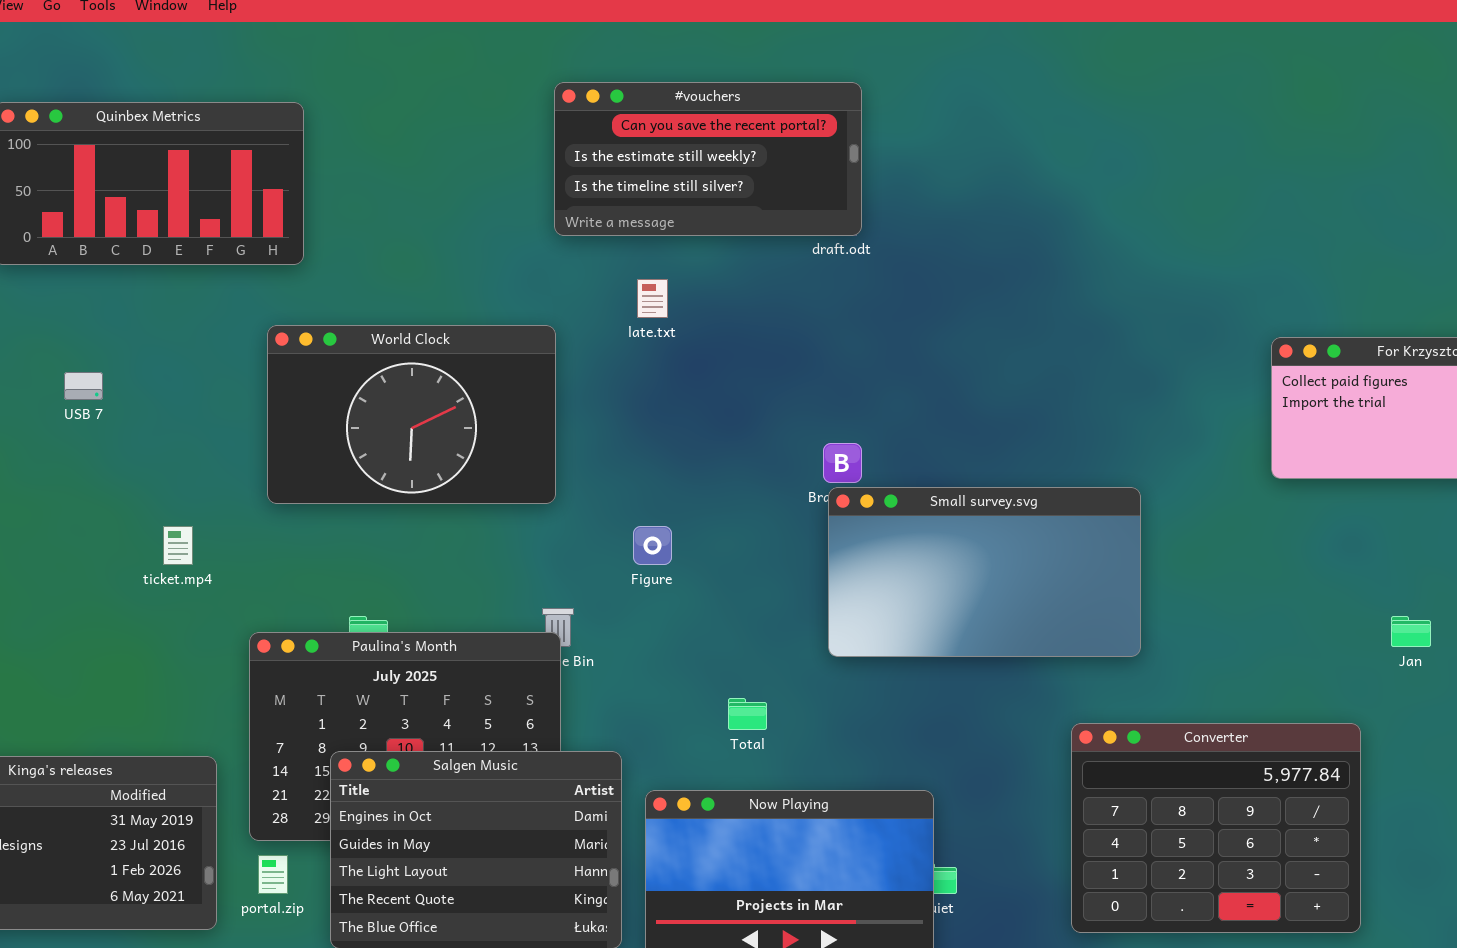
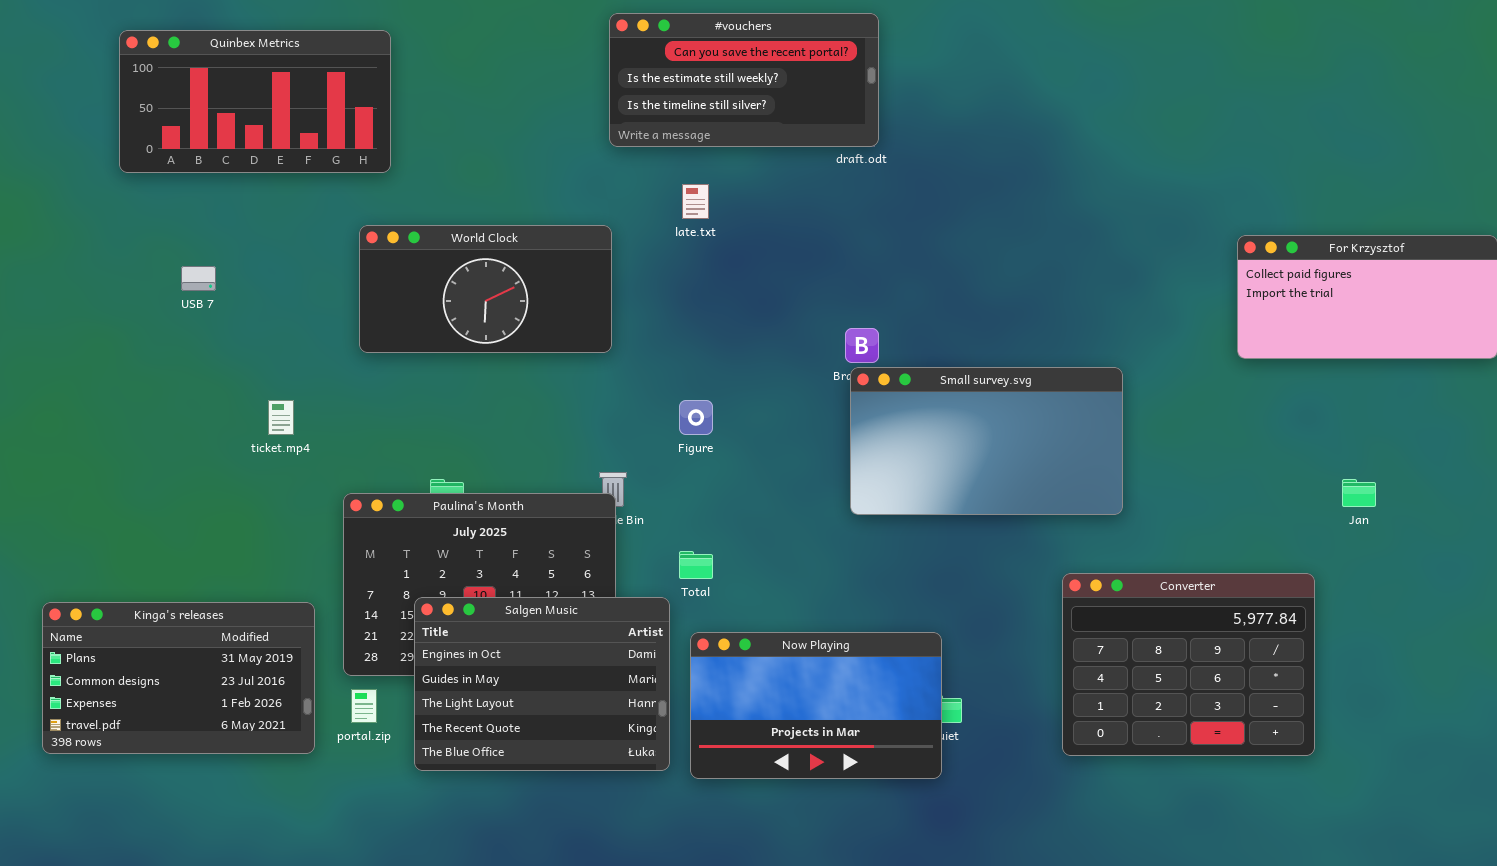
World Clock: [267,325,556,504] -> [359,225,612,353], resized
Total: [728,698,767,730] -> [679,551,713,579], moved

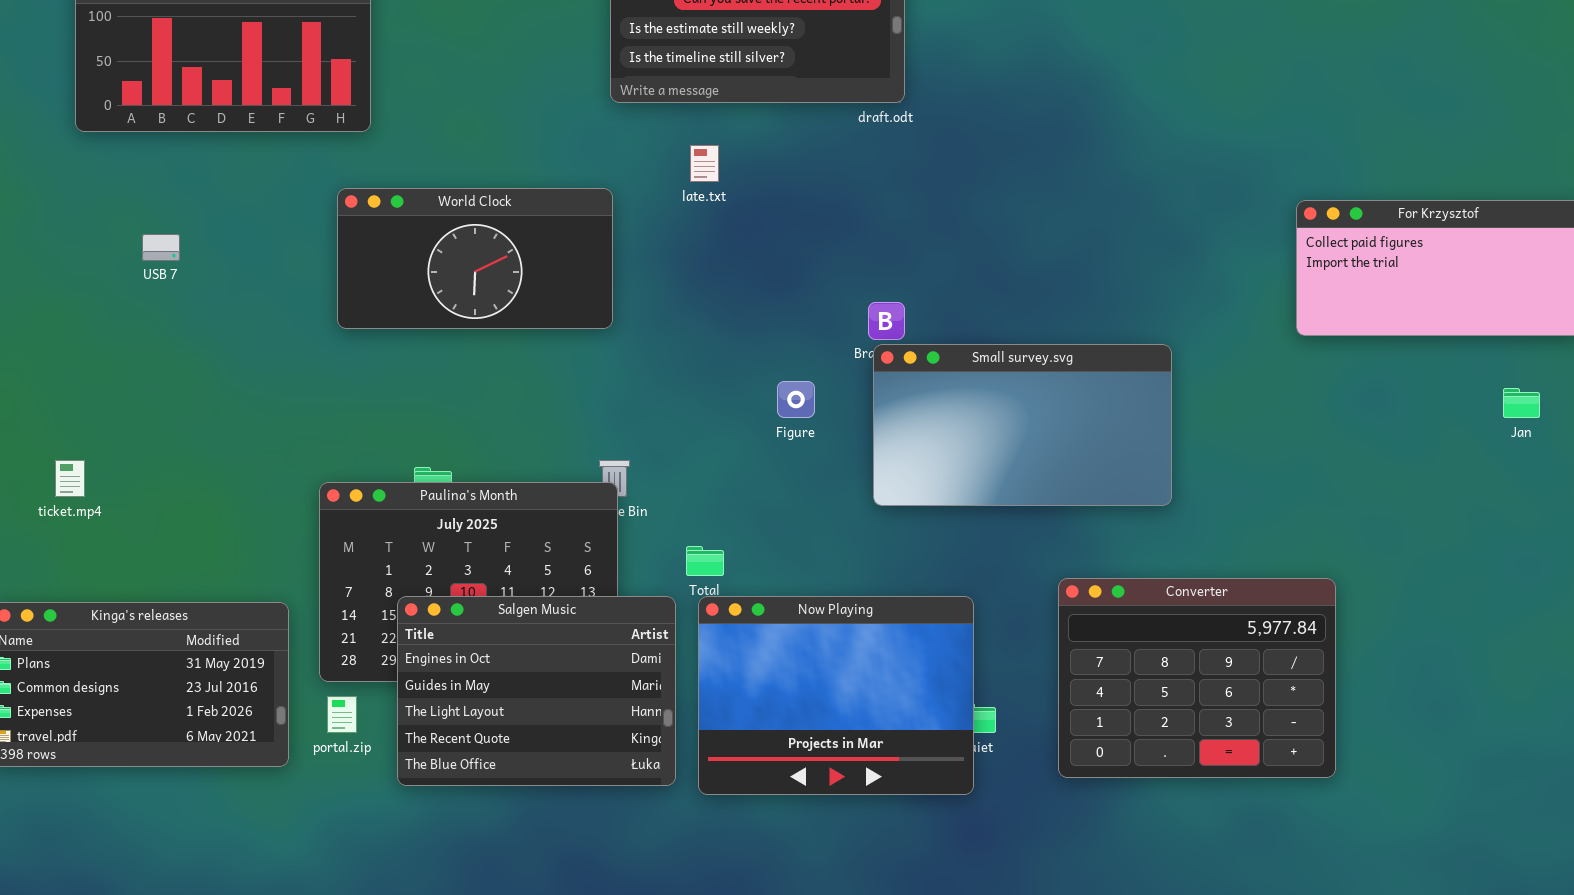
ticket.mp4: [268,400,294,435] -> [55,460,85,497], moved
Figure: [679,400,713,435] -> [777,381,815,418], moved
Jan: [1342,479,1376,507] -> [1503,388,1540,418], moved
Converter: [1062,573,1315,756] -> [1058,578,1336,778], moved
Now Playing: [690,632,942,779] -> [698,596,974,795], resized

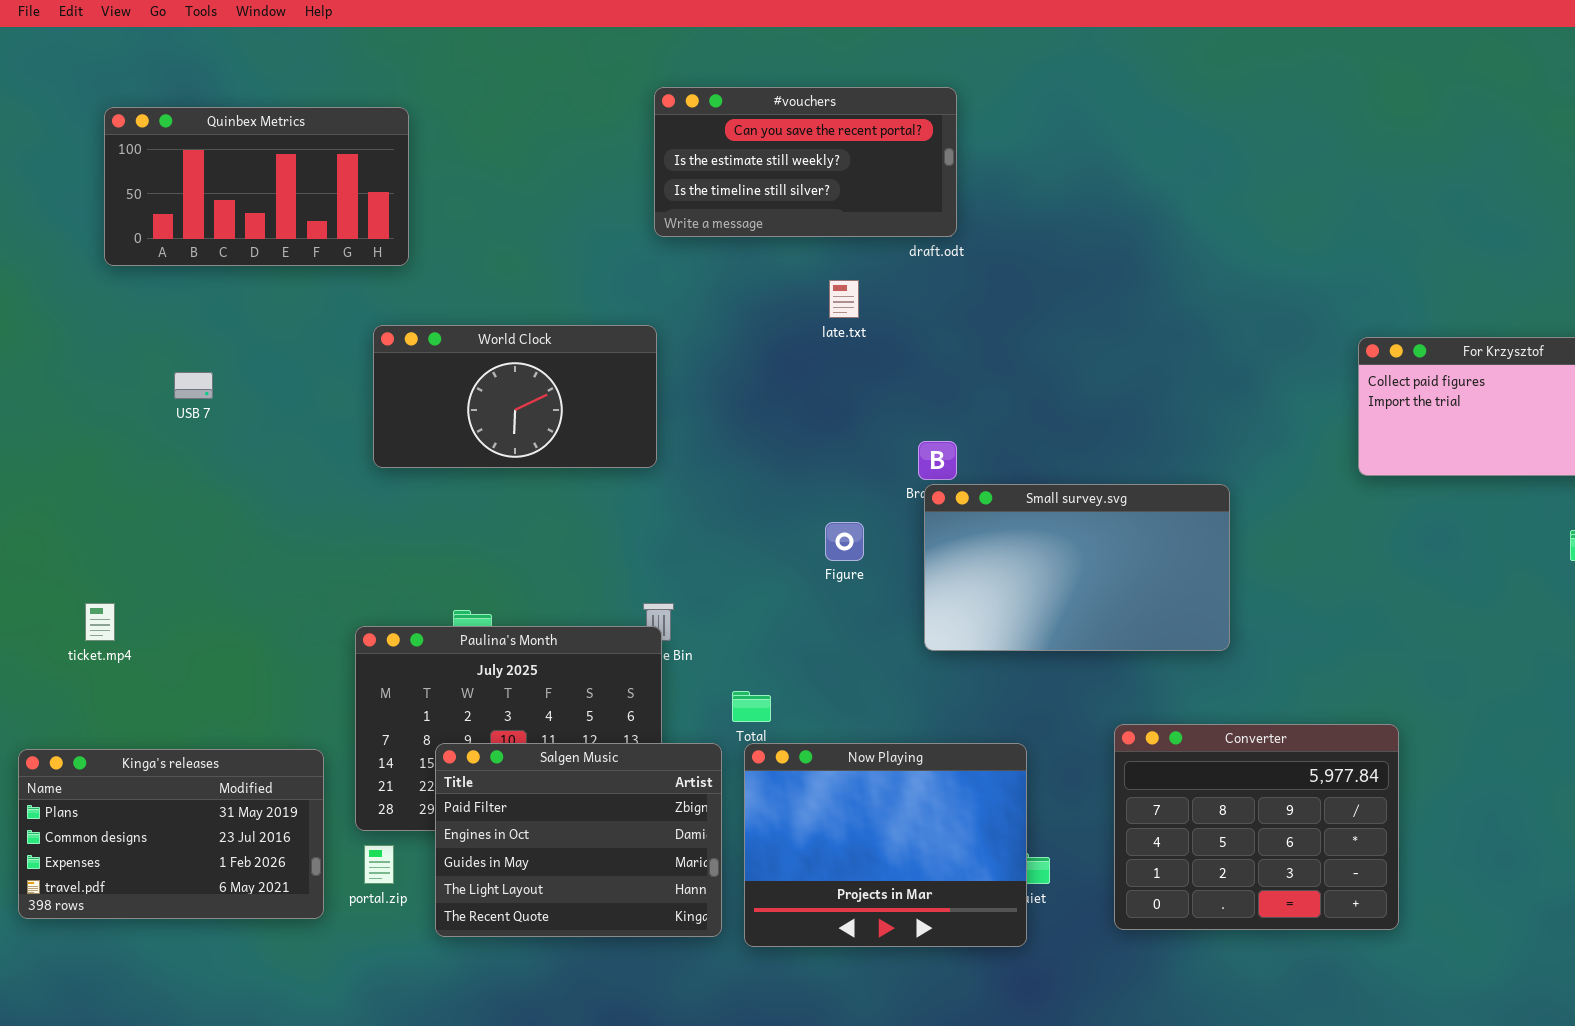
late.txt: [690,145,719,182] -> [829,280,859,318], moved
Salgen Music: [397,596,676,786] -> [435,743,722,937], scrolled up 1 row

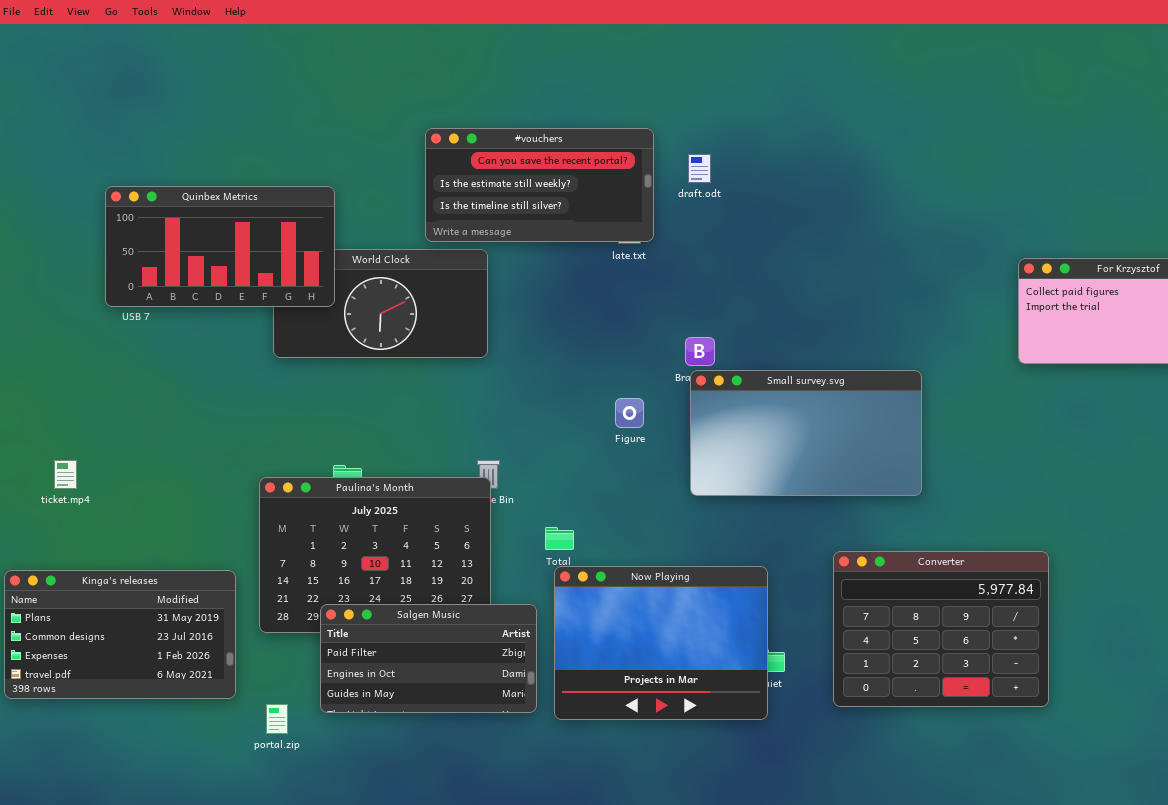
#vouchers: [654,87,957,237] -> [425,128,654,242], moved
Quinbex Metrics: [104,107,409,266] -> [105,186,335,307], moved
Salgen Music: [435,743,722,937] -> [320,604,537,713], resized
portal.zip: [364,845,394,884] -> [266,704,288,734], moved

